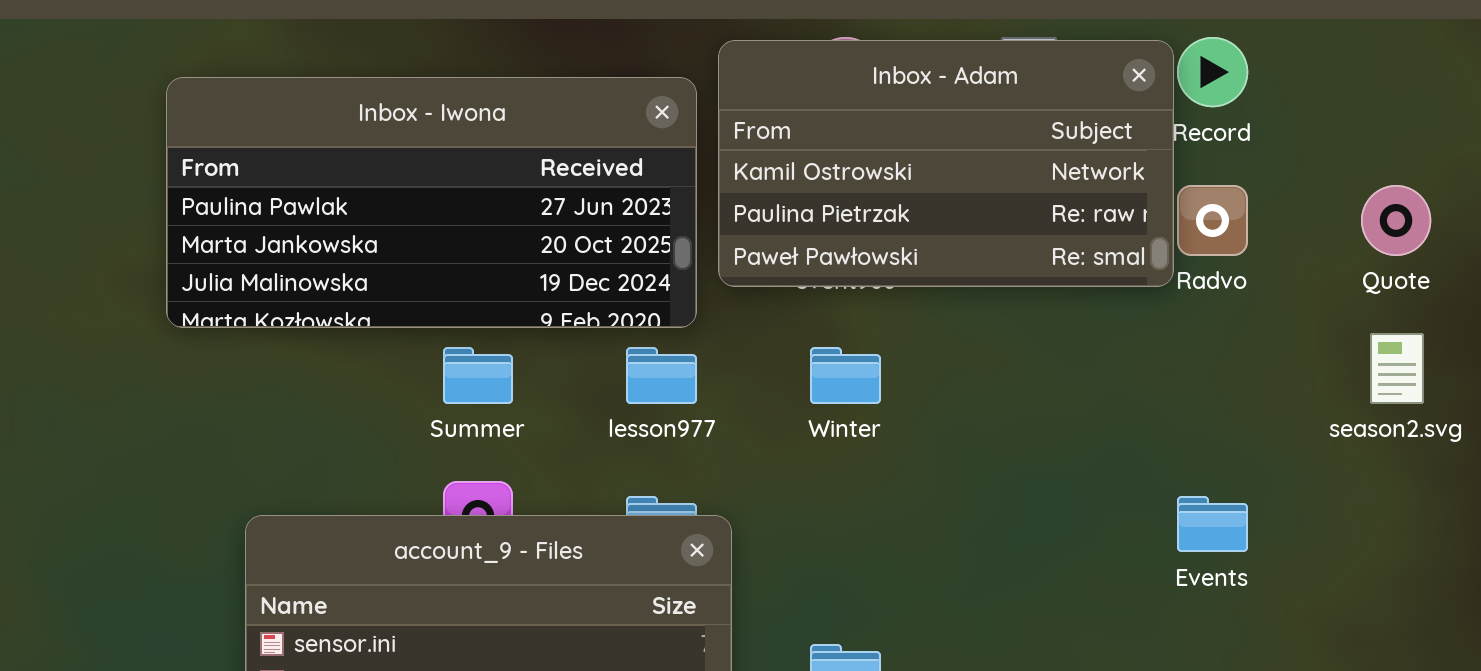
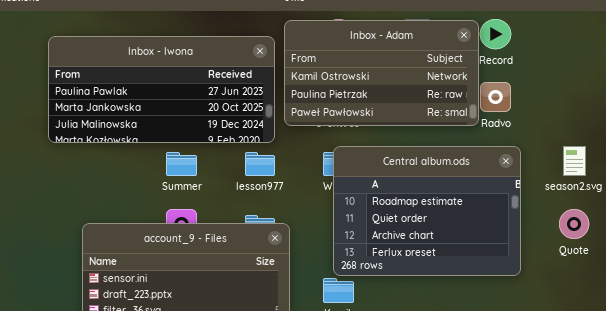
Quote: [1361,185,1431,256] -> [559,209,589,239], moved
Central album.ods: none -> [333,146,521,276], opened

